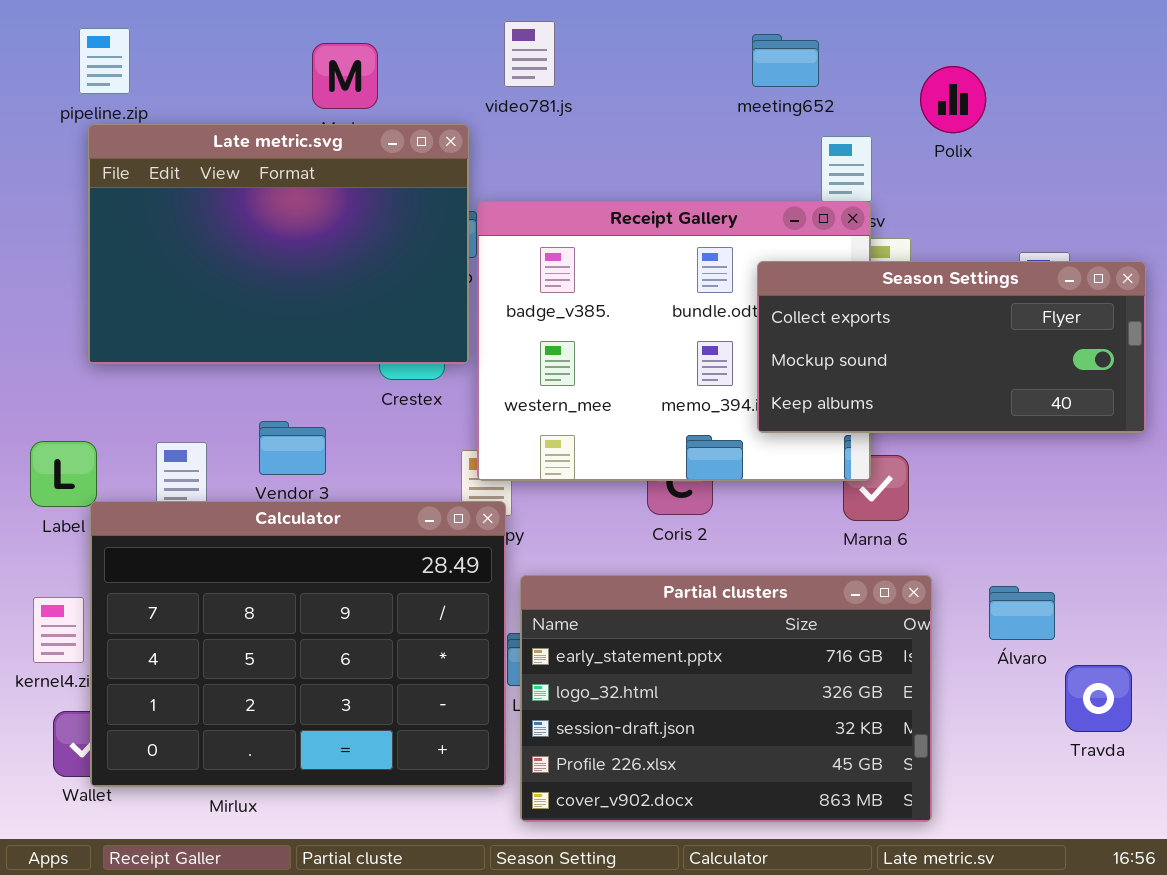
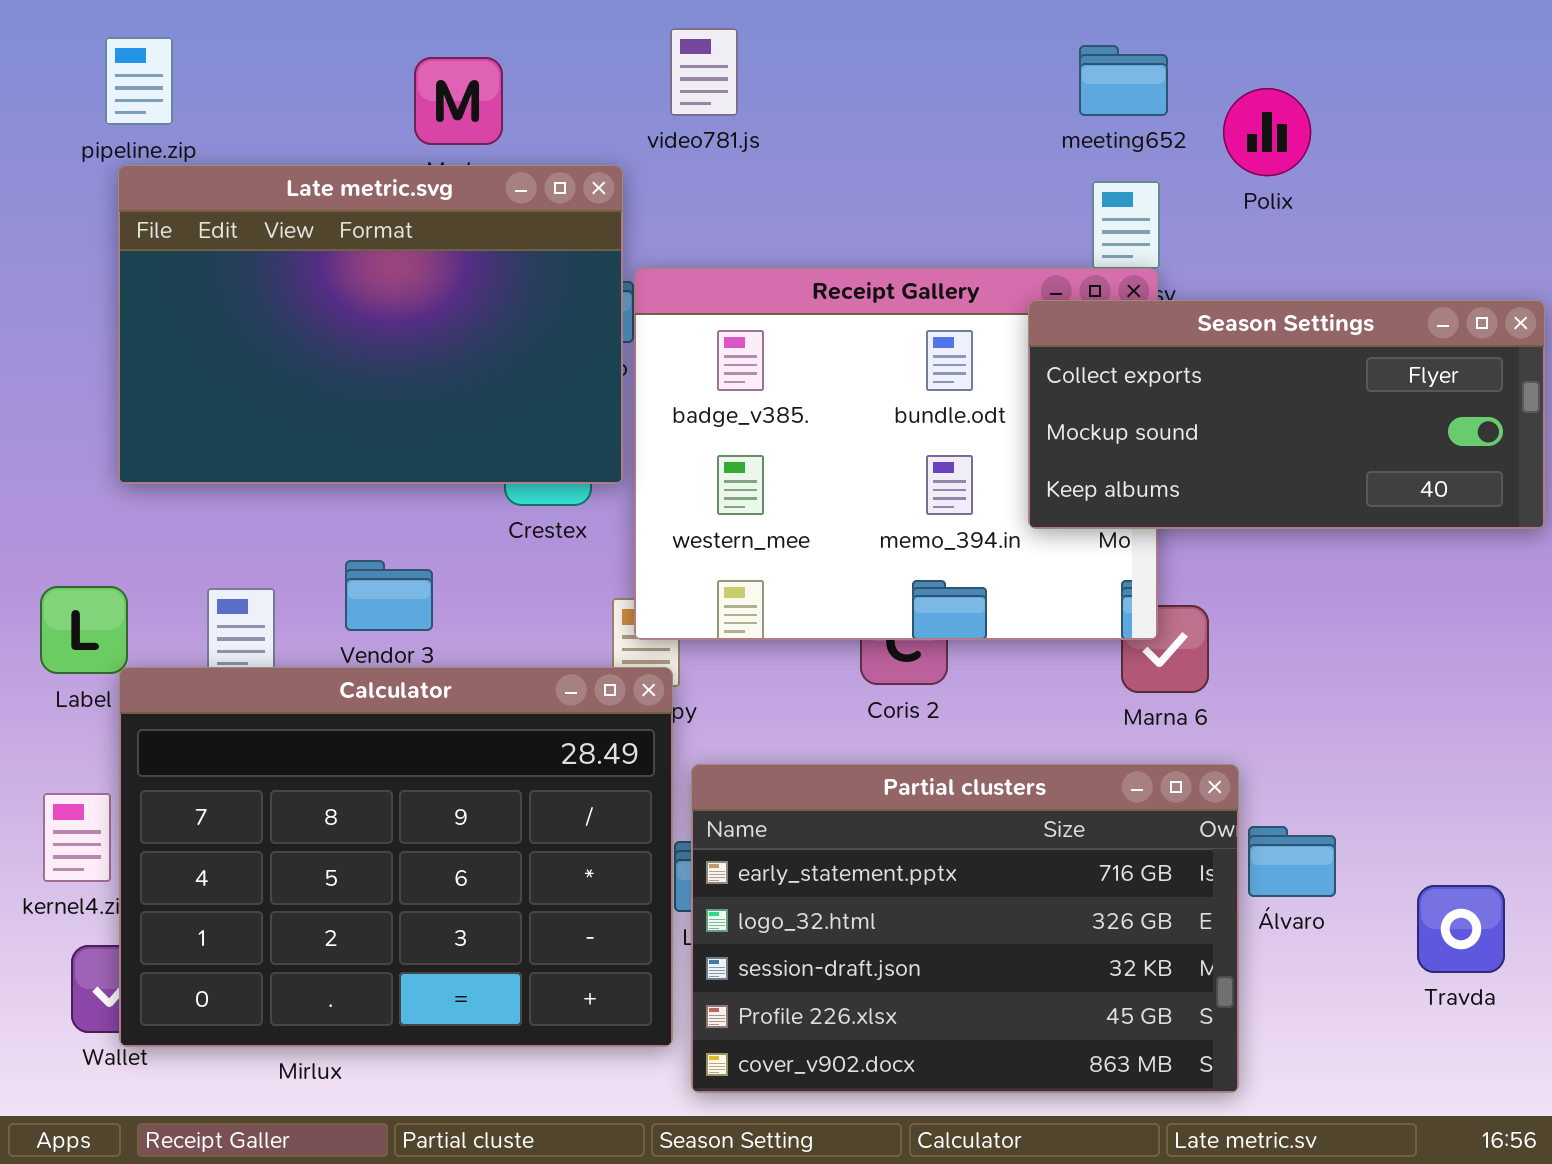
meeting652: [752,34,819,87] -> [1079,45,1168,116], moved
Season Settings: [757,261,1146,433] -> [1028,300,1545,529], moved
Álvaro: [989,586,1055,640] -> [1248,826,1336,897], moved

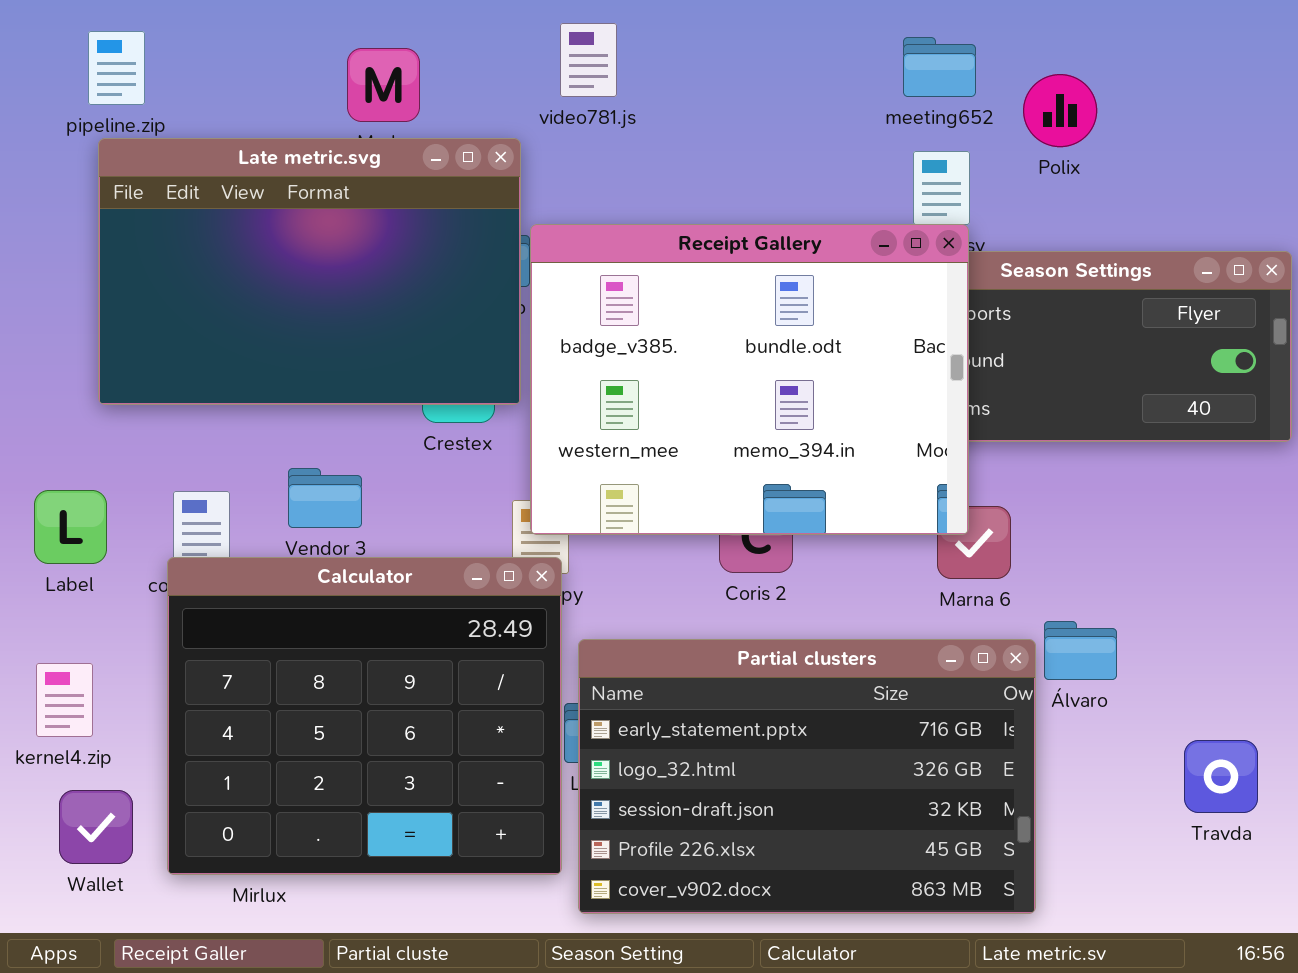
Receipt Gallery: [634,268,1158,640] -> [530,224,969,535], raised
Calculator: [119,667,673,1047] -> [167,557,562,875], resized
Álvaro: [1248,826,1336,897] -> [1044,621,1117,680], moved

